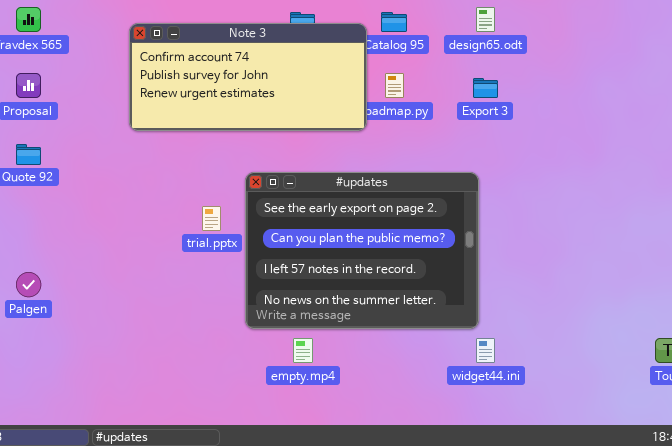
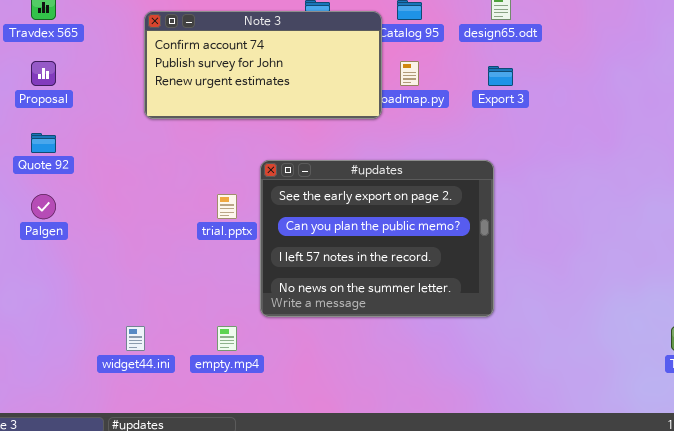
Palgen: [16,272,41,297] -> [31,194,56,219], moved
empty.mp4: [293,338,313,363] -> [217,326,237,351], moved
widget44.ini: [476,338,495,363] -> [126,326,145,351], moved

